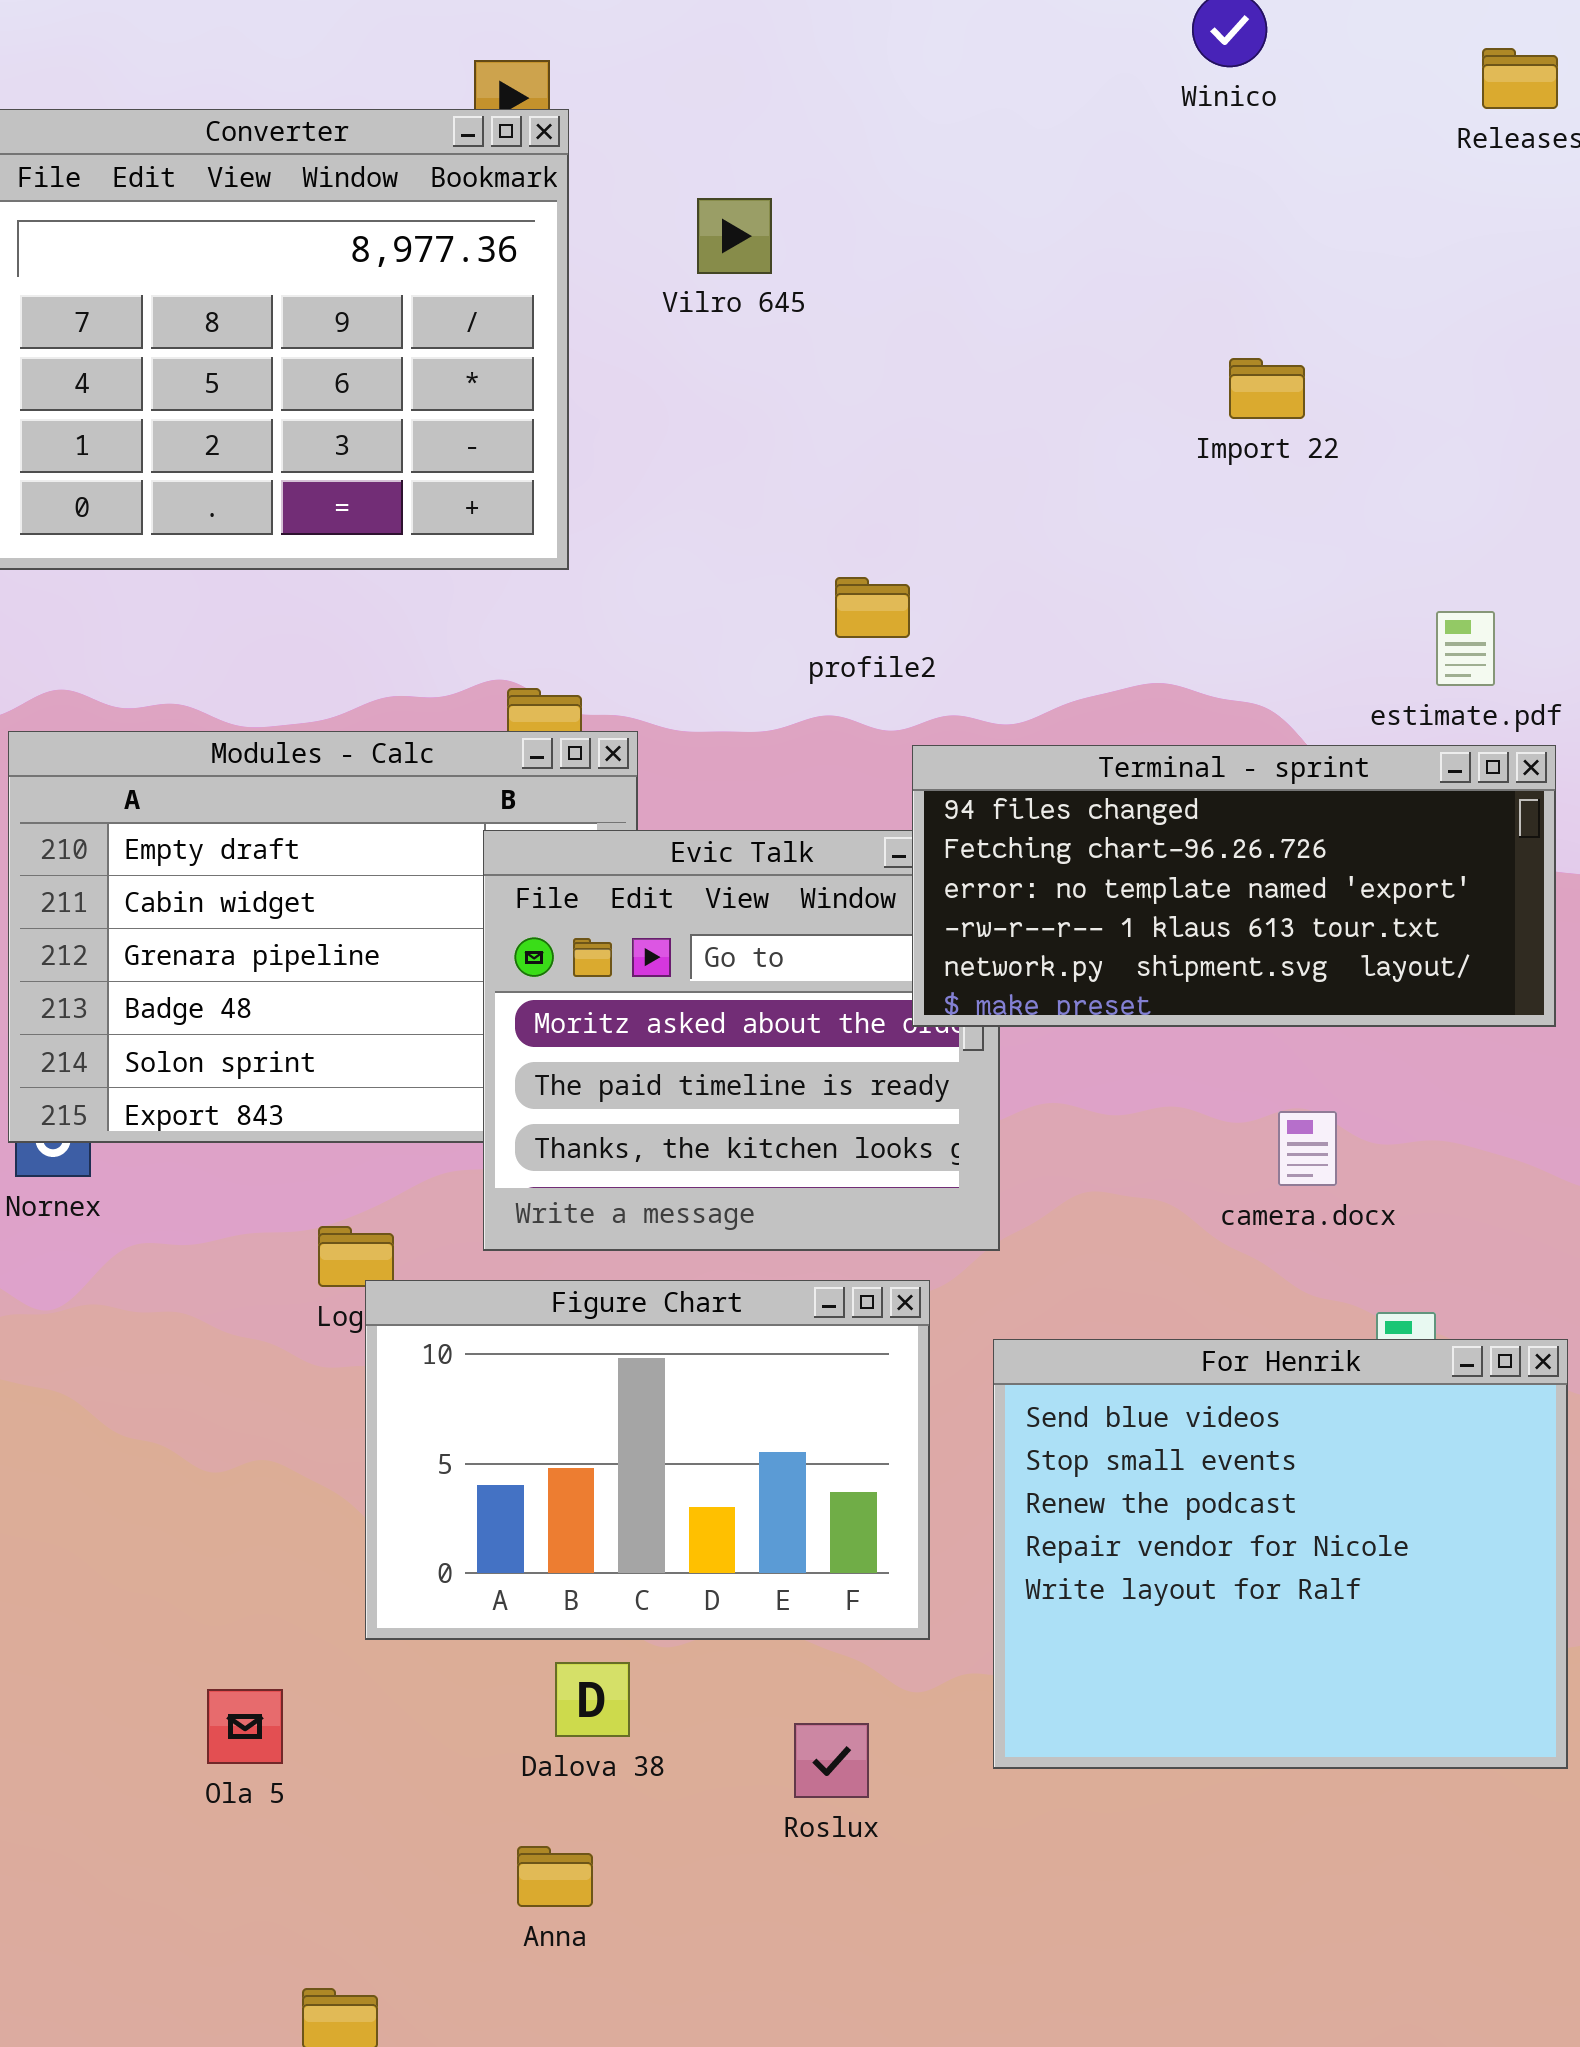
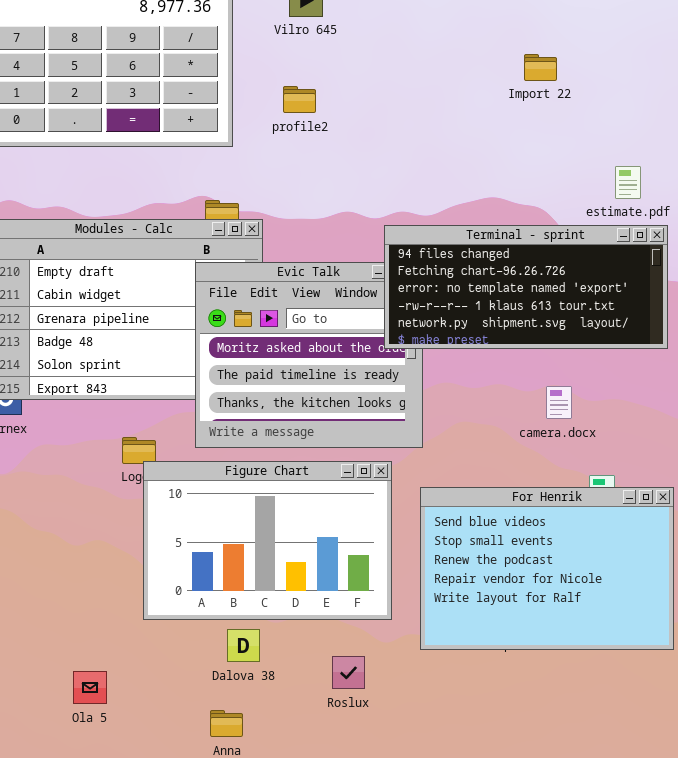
profile2: [835,577,910,638] -> [283,86,316,113], moved
For Henrik: [993,1339,1568,1769] -> [420,487,674,650], resized
Ola 5: [207,1689,283,1764] -> [73,671,107,704], moved

